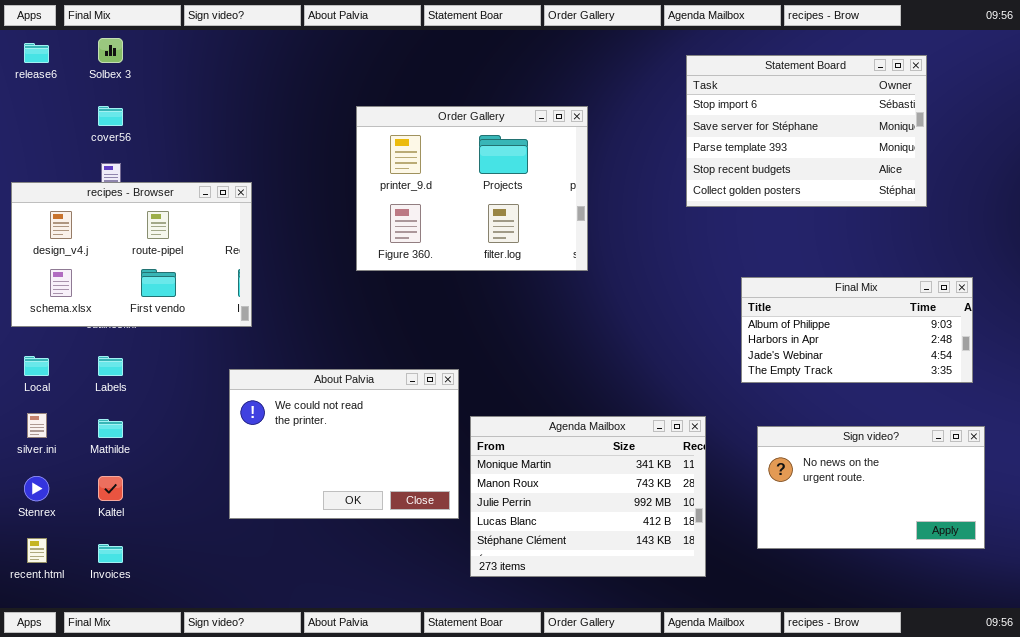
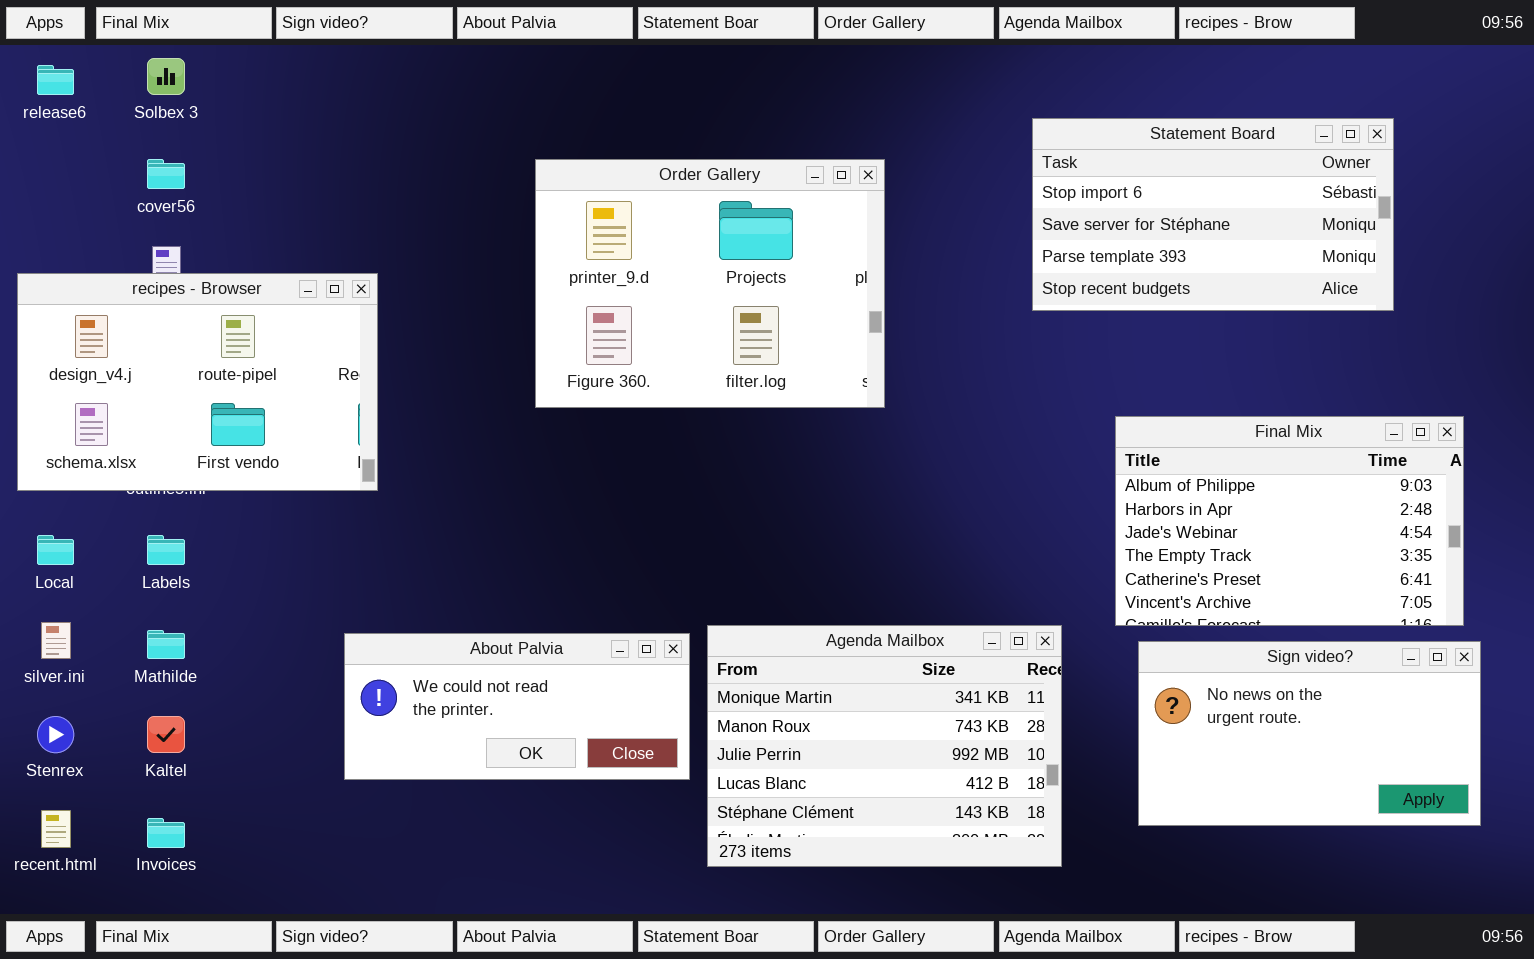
Statement Board: [686,55,927,207] -> [1032,118,1394,311], resized
Final Mix: [741,277,973,383] -> [1115,416,1464,626], resized
About Palvia: [229,369,459,519] -> [344,633,690,780], resized

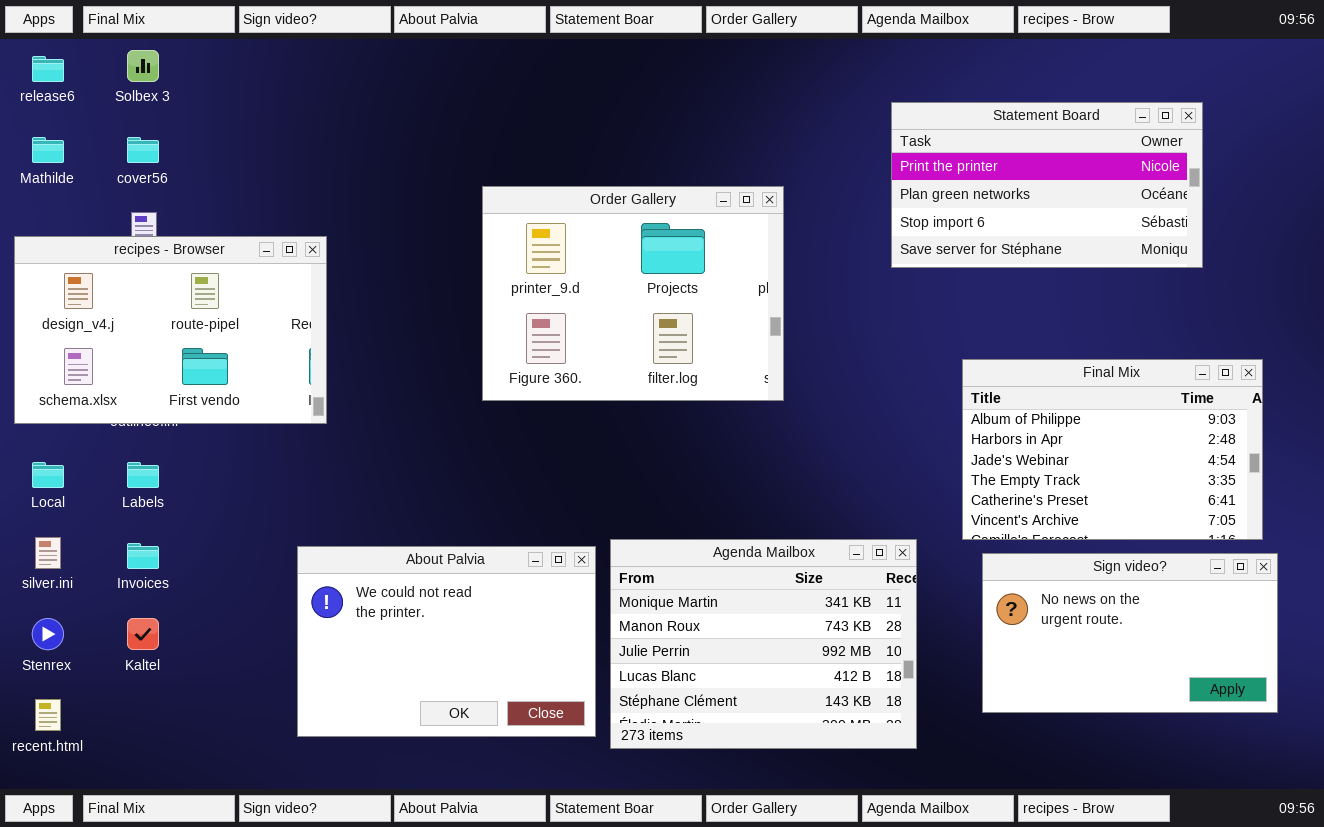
Statement Board: [1032,118,1394,311] -> [891,102,1203,268], scrolled up 2 rows
Order Gallery: [535,159,885,408] -> [482,186,784,401], moved
Mathilde: [147,630,185,659] -> [32,137,64,163], moved
About Palvia: [344,633,690,780] -> [297,546,596,737], resized
Invoices: [147,818,185,848] -> [127,543,159,569], moved

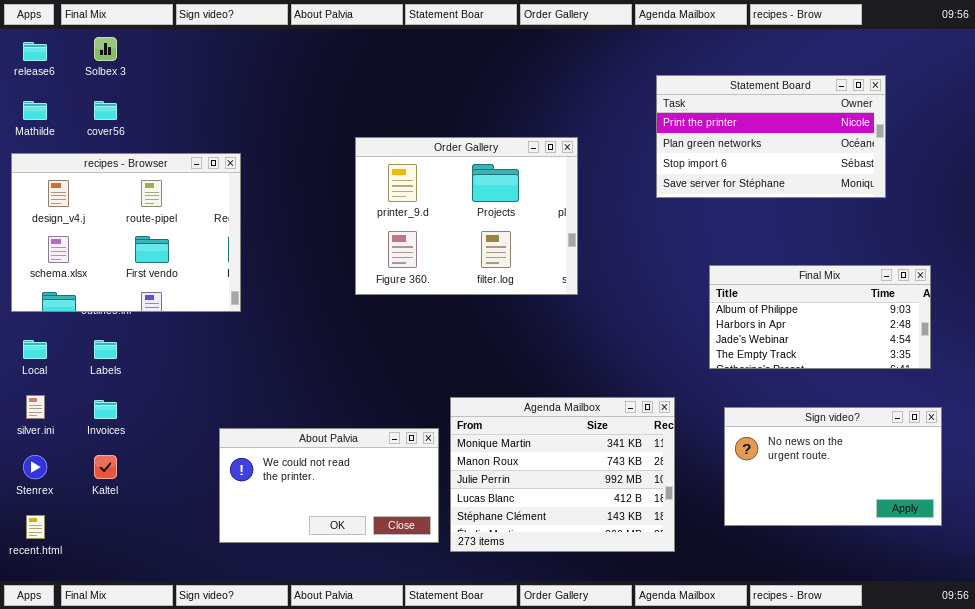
recipes - Browser: [14,236,327,424] -> [11,153,241,312], resized
Final Mix: [962,359,1263,540] -> [709,265,931,369], resized
About Palvia: [297,546,596,737] -> [219,428,439,543], resized

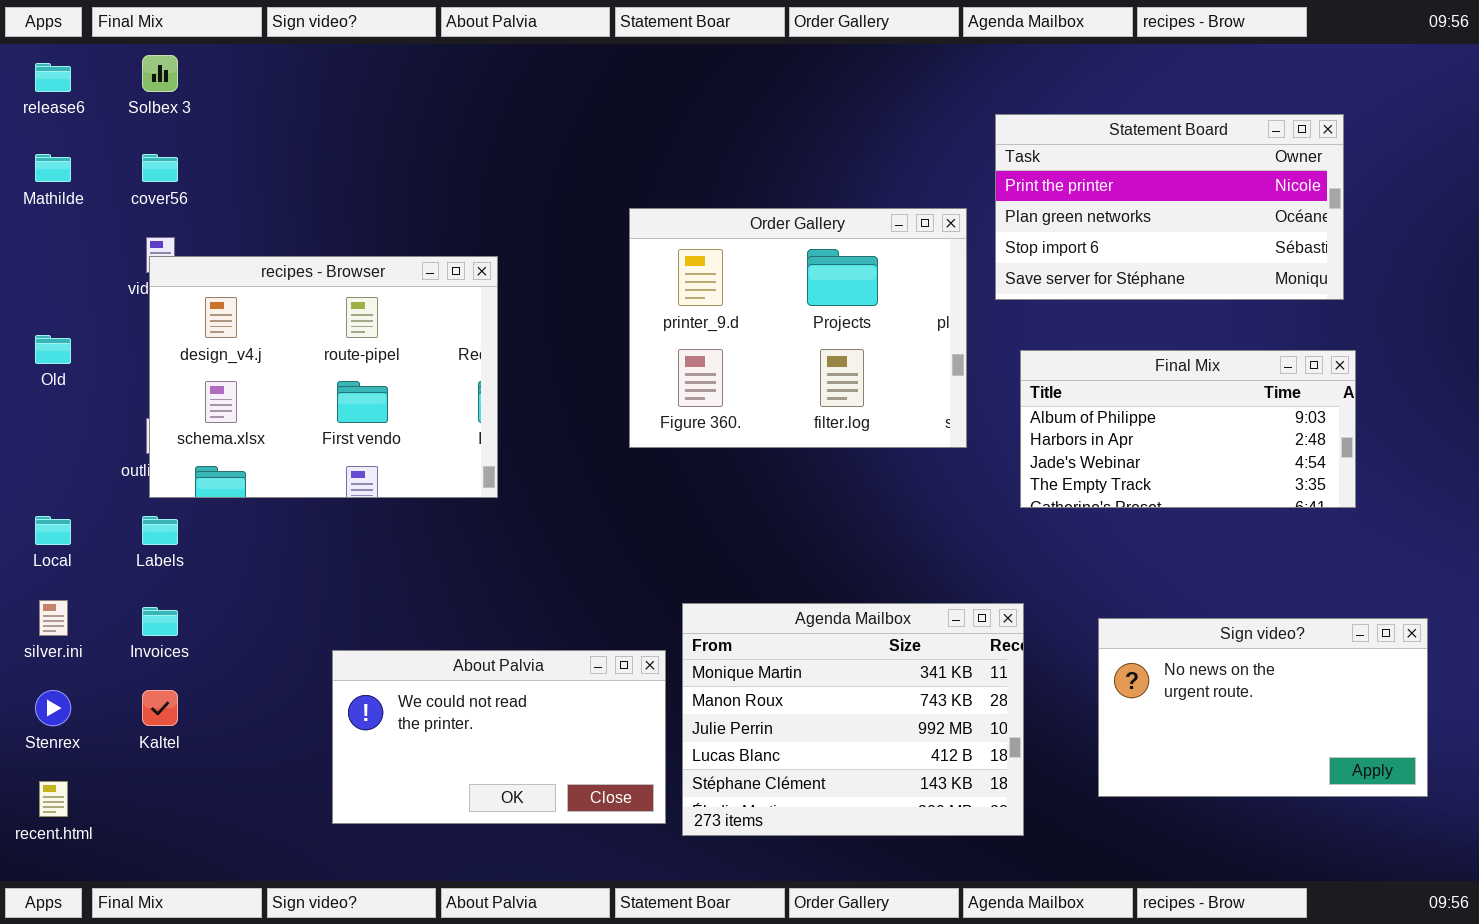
Order Gallery: [355,137,578,295] -> [629,208,967,448], moved
recipes - Browser: [11,153,241,312] -> [149,256,498,498], moved
Final Mix: [709,265,931,369] -> [1020,350,1356,508], moved

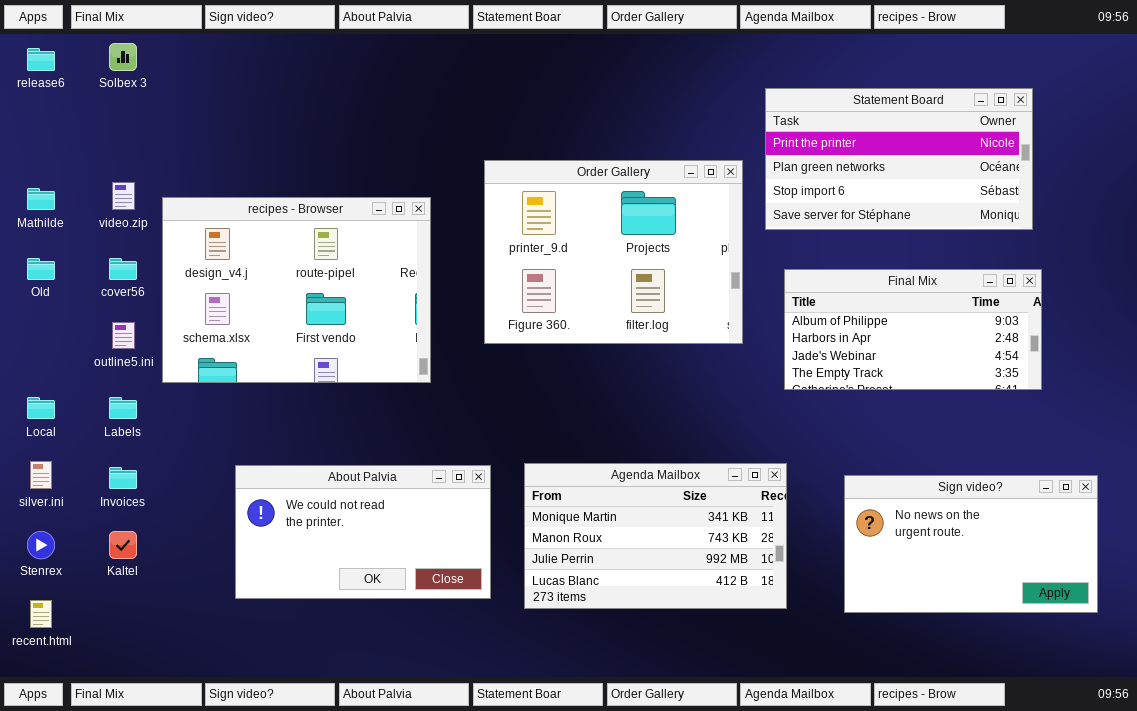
Mathilde: [35,154,71,182] -> [27,188,55,210], moved
cover56: [142,154,178,182] -> [109,258,137,280], moved
recipes - Browser: [149,256,498,498] -> [162,197,431,383], moved
Agenda Mailbox: [682,603,1024,836] -> [524,463,787,609], resized
About Palvia: [332,650,666,824] -> [235,465,491,599], moved

